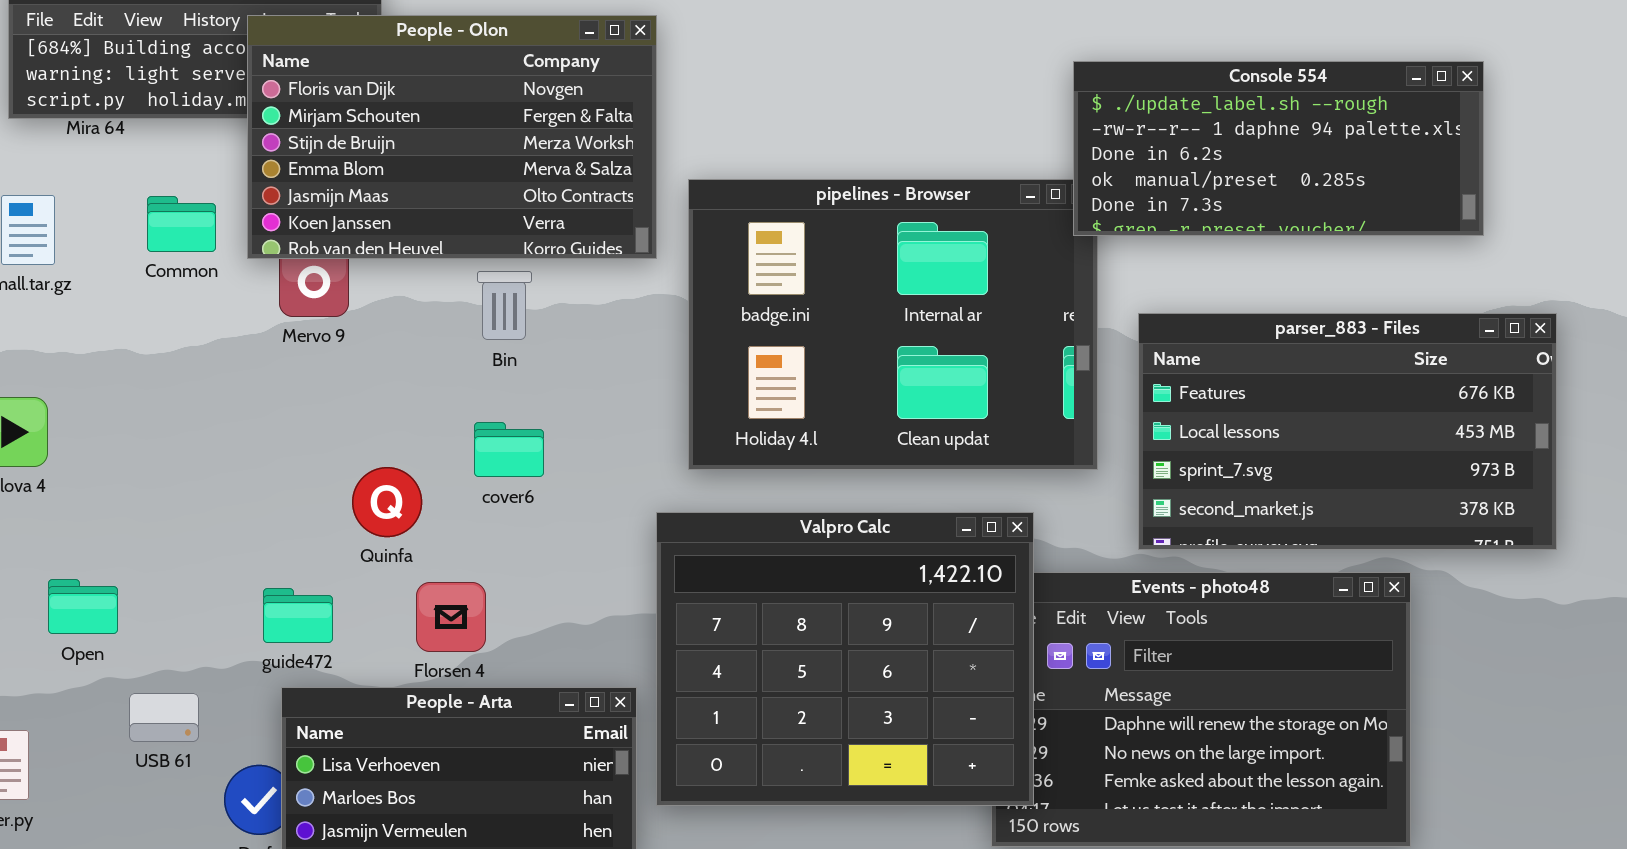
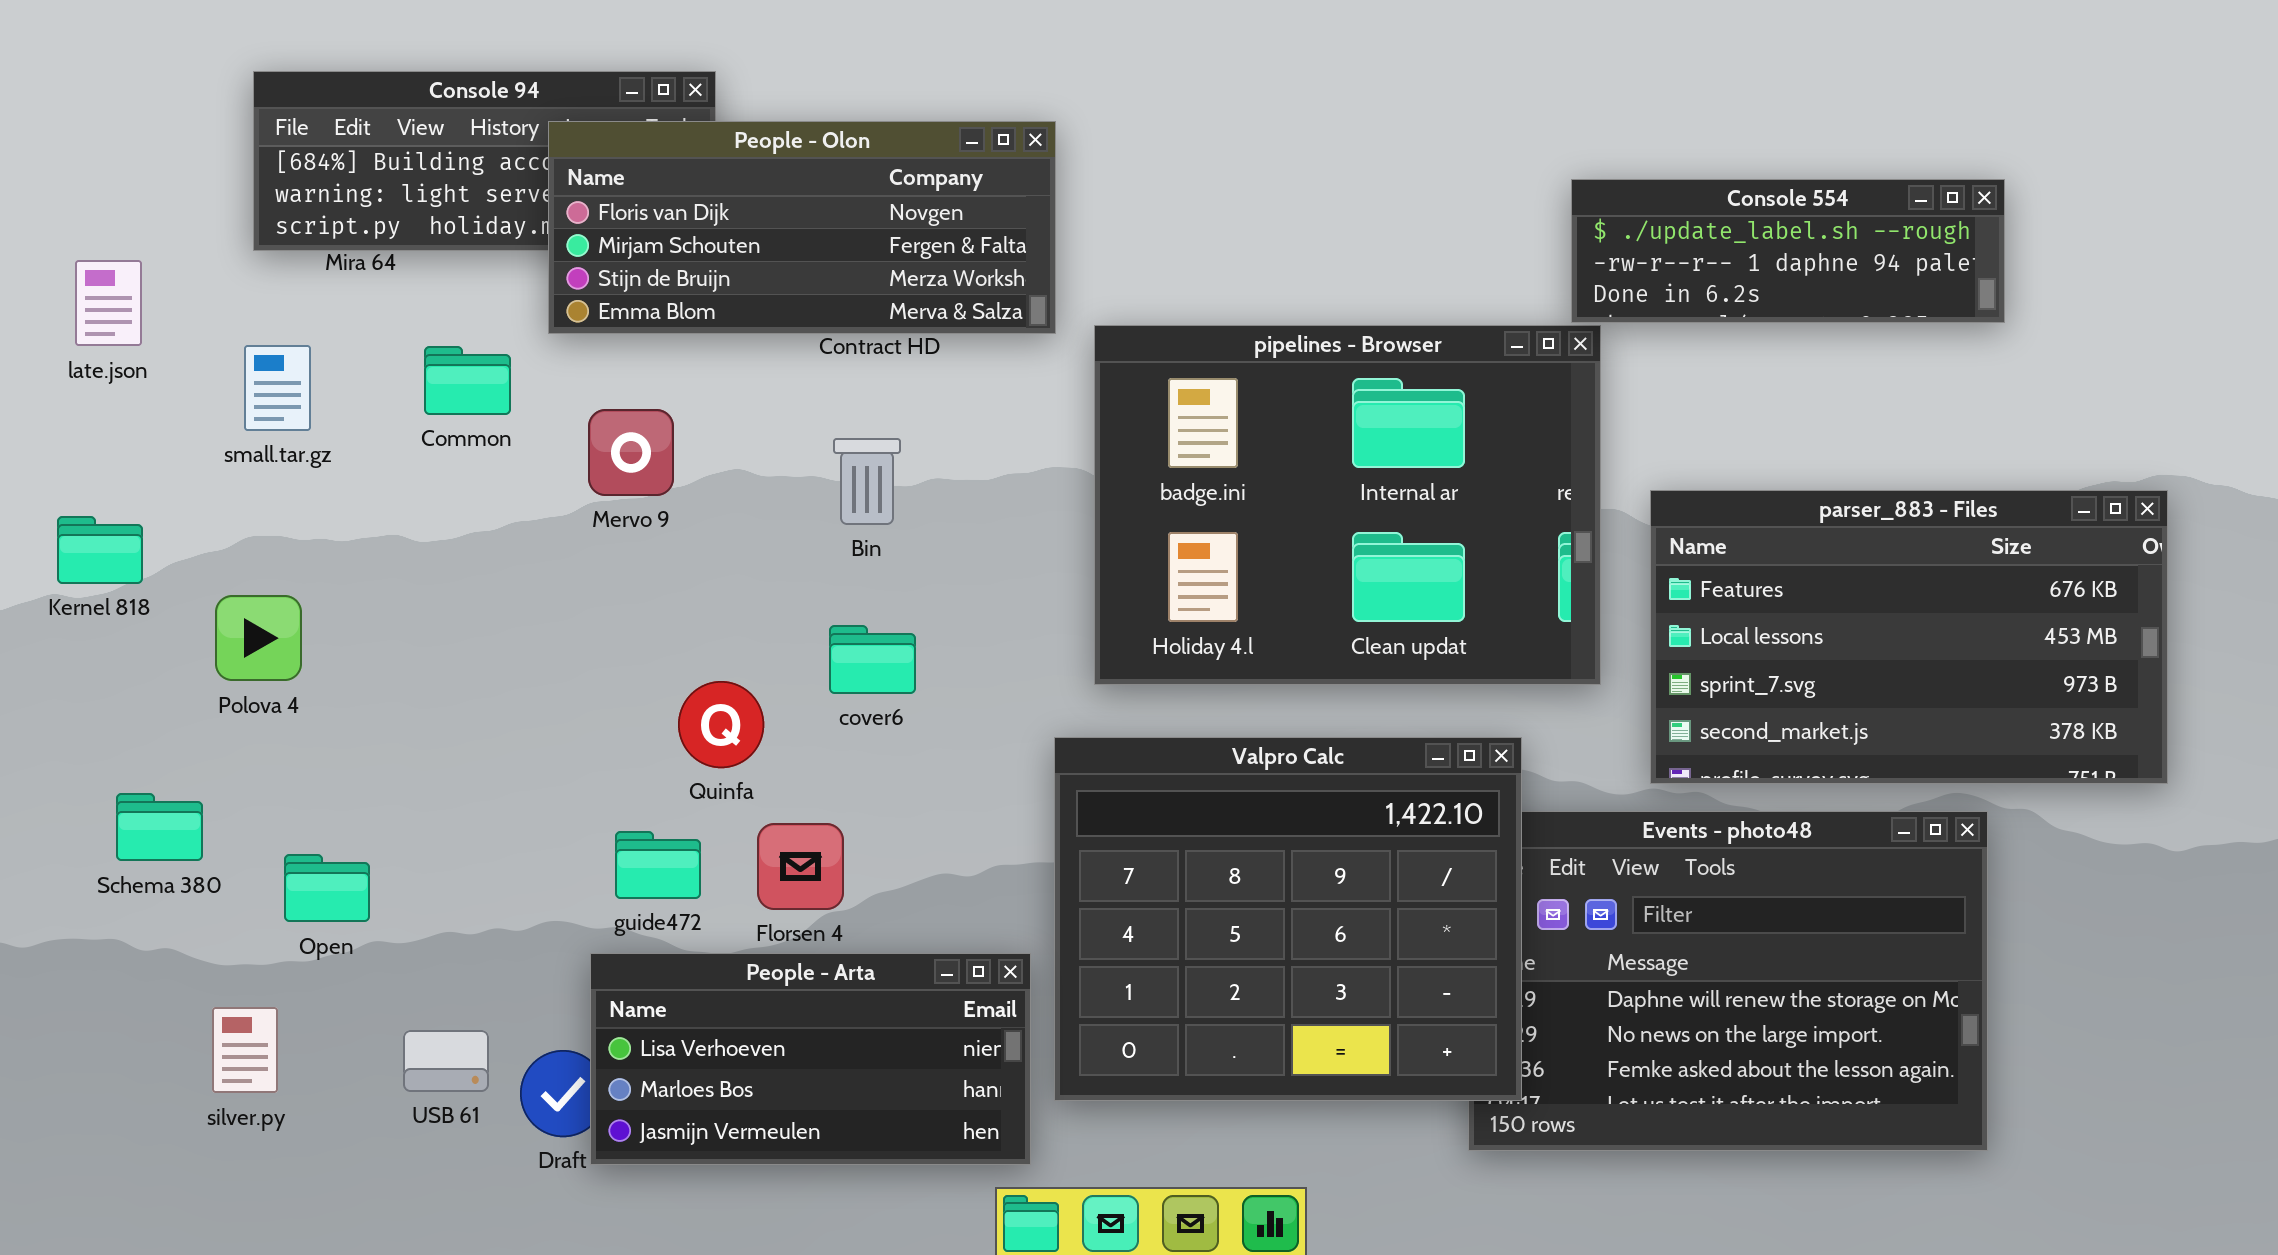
People - Olon: [247,15,657,259] -> [548,121,1056,334], resized
Console 554: [1073,61,1484,236] -> [1571,179,2005,323], resized
Open: [48,579,118,634] -> [284,854,370,922], moved
guide472: [263,588,333,643] -> [615,831,701,899], moved
USB 61: [129,693,199,742] -> [403,1030,489,1092], moved

